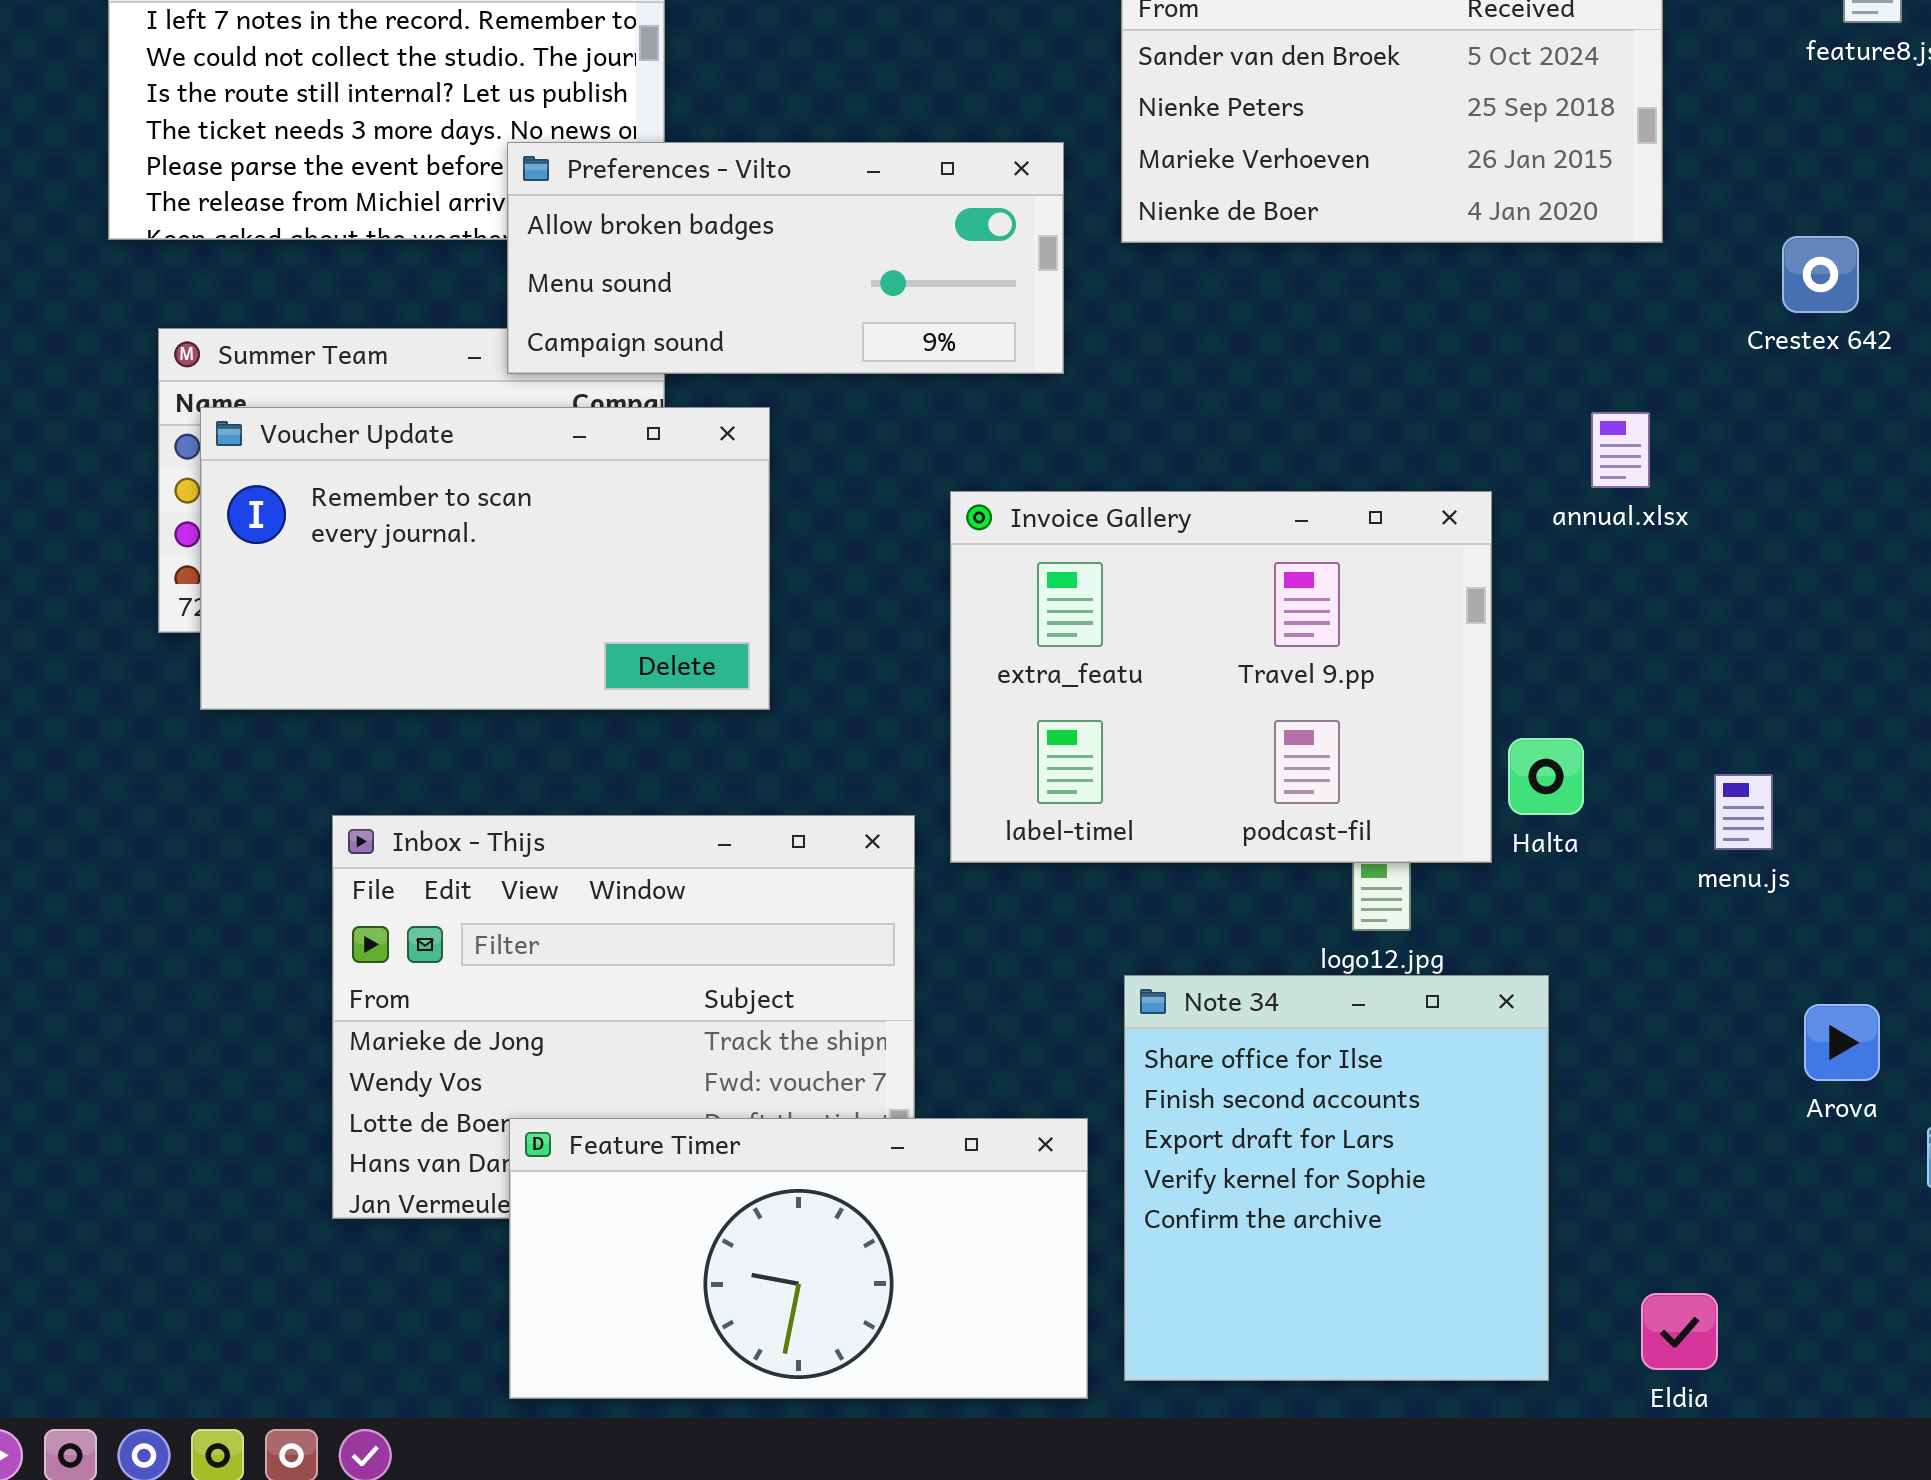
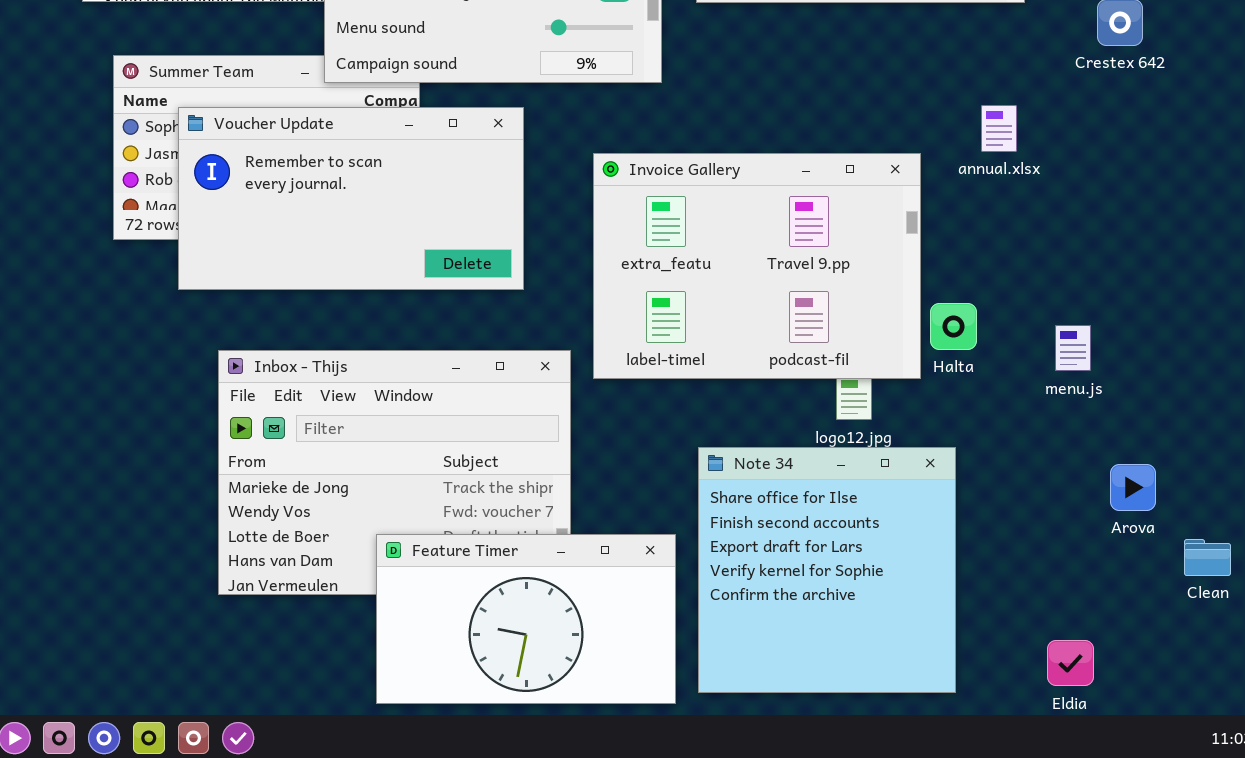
Voucher Update: [200,407,770,710] -> [178,107,524,290], moved
Feature Timer: [509,1118,1088,1399] -> [376,534,676,704], resized
Eldia: [1641,1293,1718,1370] -> [1047,640,1094,686], moved

